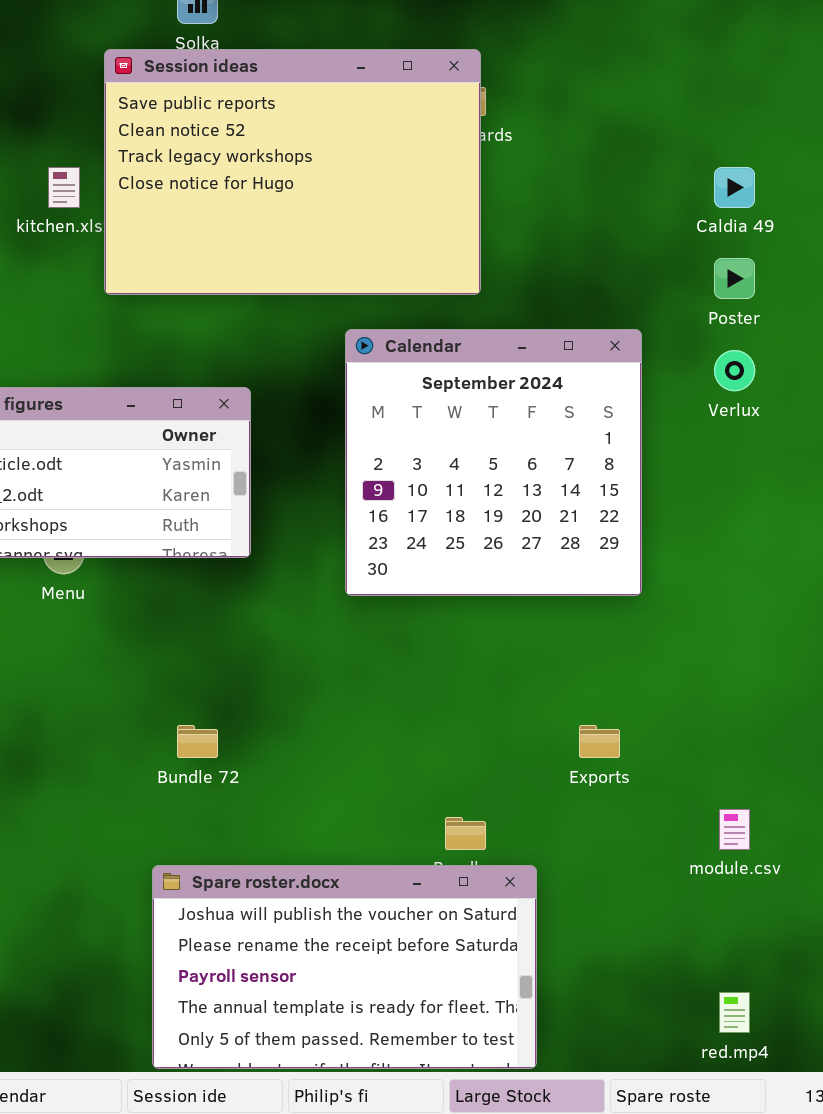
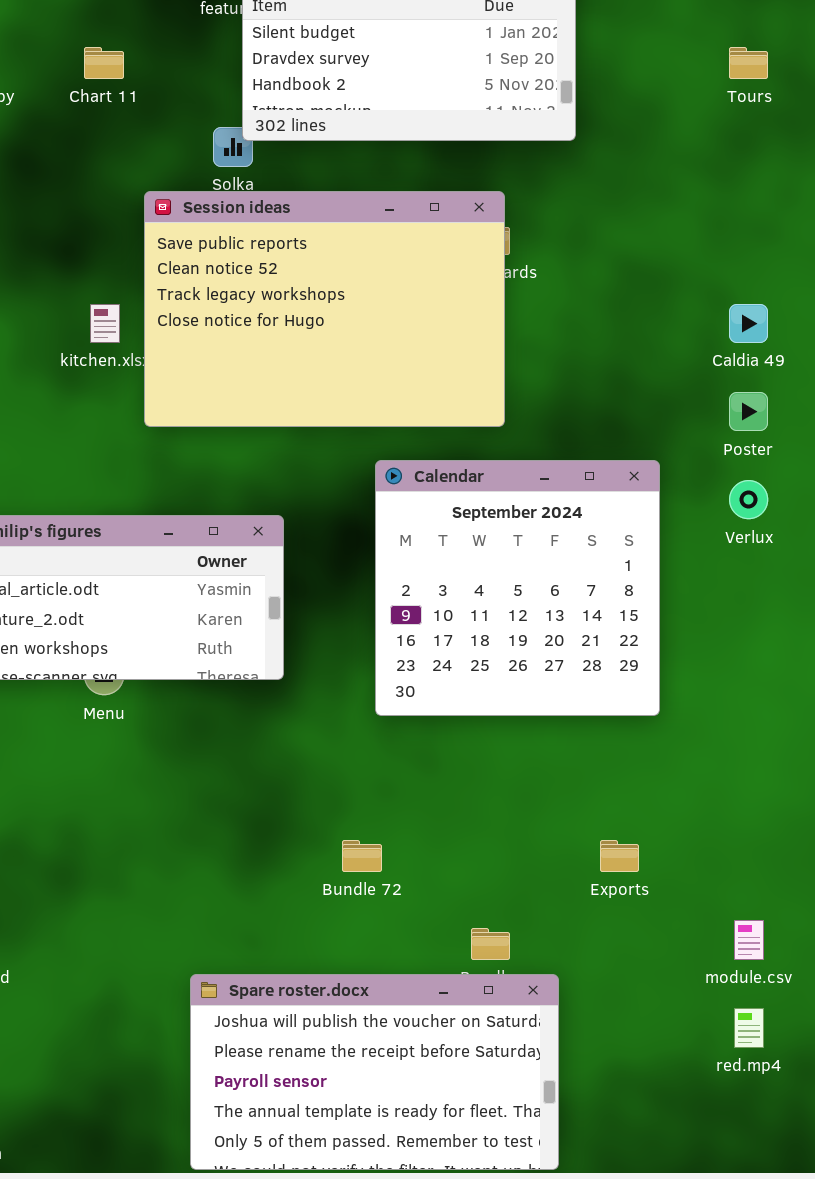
Bundle 72: [177,725,218,758] -> [342,840,382,872], moved
red.mp4: [719,992,750,1033] -> [734,1008,764,1048], moved

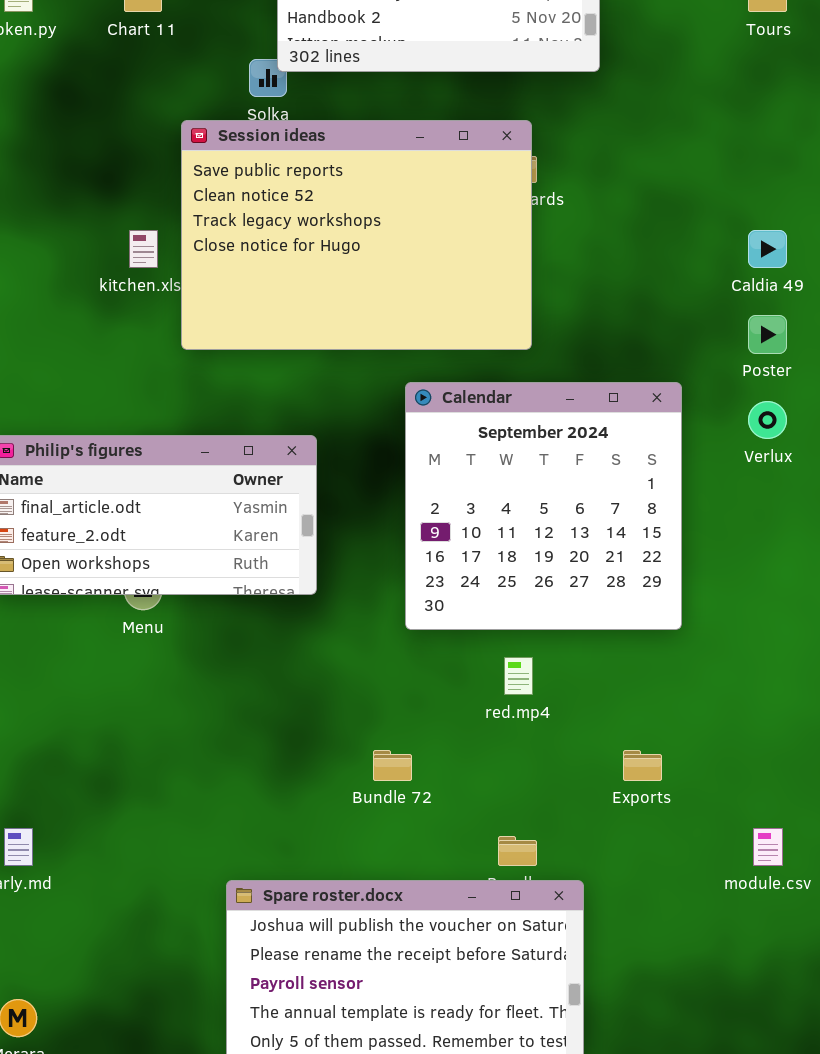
red.mp4: [734,1008,764,1048] -> [504,657,533,695], moved

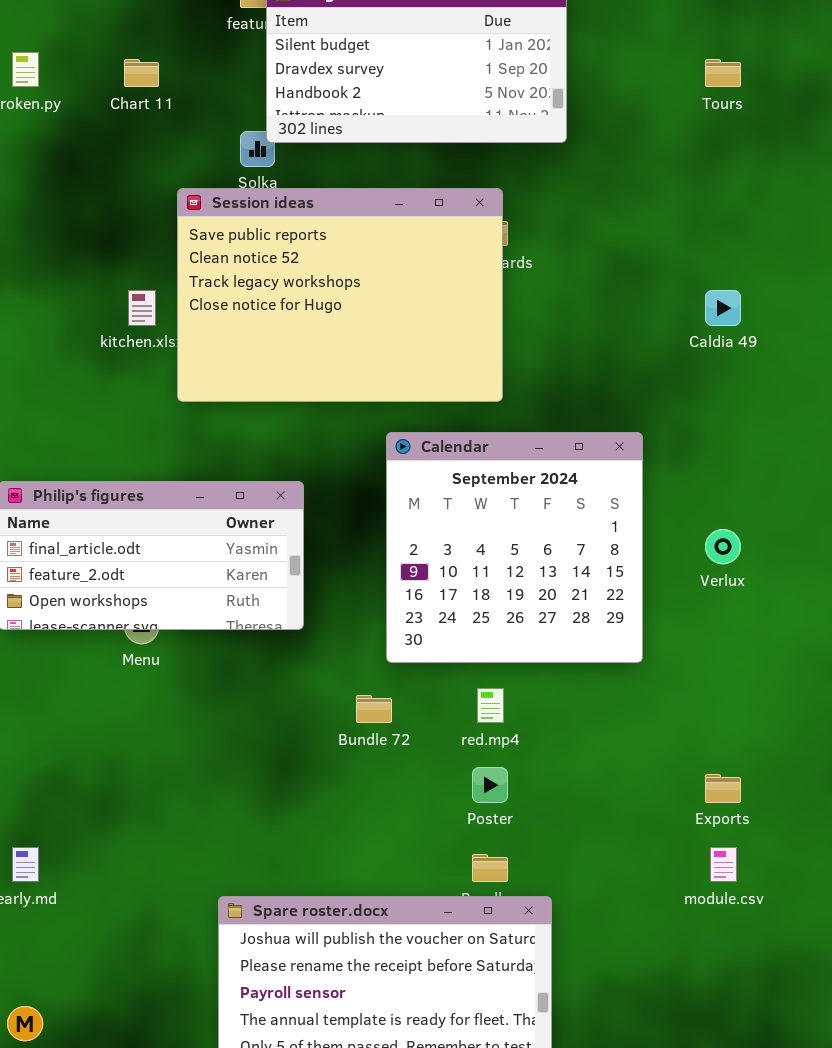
Poster: [748,315,787,354] -> [472,767,508,803], moved
Verlux: [748,401,787,439] -> [705,529,741,564], moved
Bundle 72: [373,750,412,781] -> [356,695,392,723], moved
Exports: [623,750,662,781] -> [705,774,741,803], moved

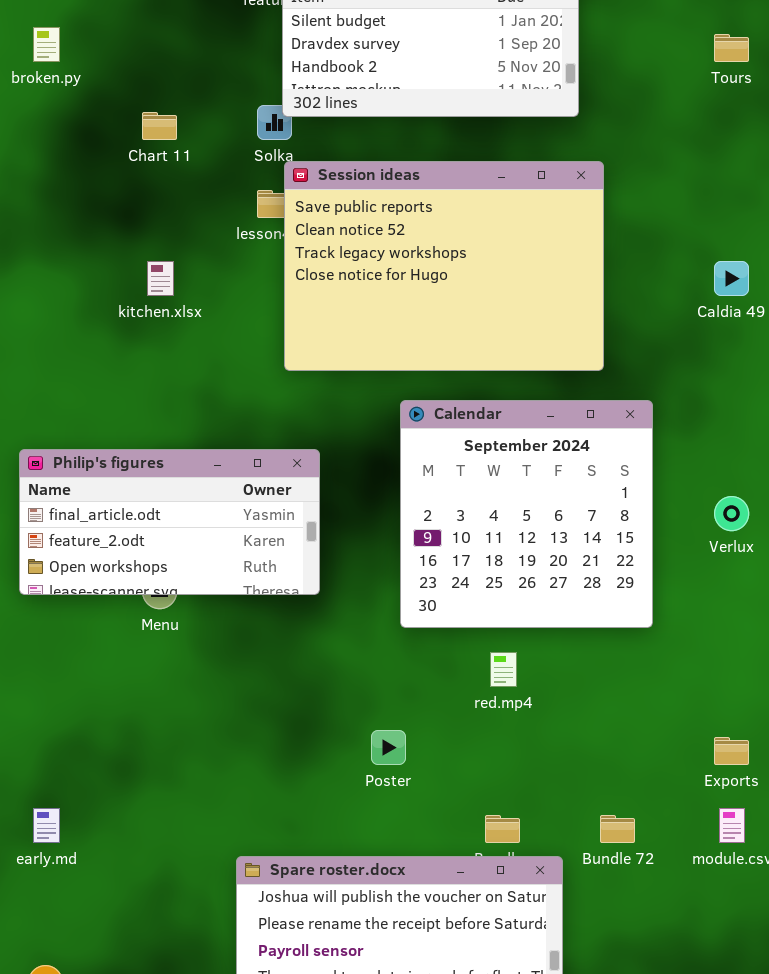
Chart 11: [124,59,159,87] -> [142,112,177,140], moved
Session ideas: [177,188,503,402] -> [284,161,604,371], moved
Bundle 72: [356,695,392,723] -> [600,815,635,843], moved
Poster: [472,767,508,803] -> [371,730,406,765], moved

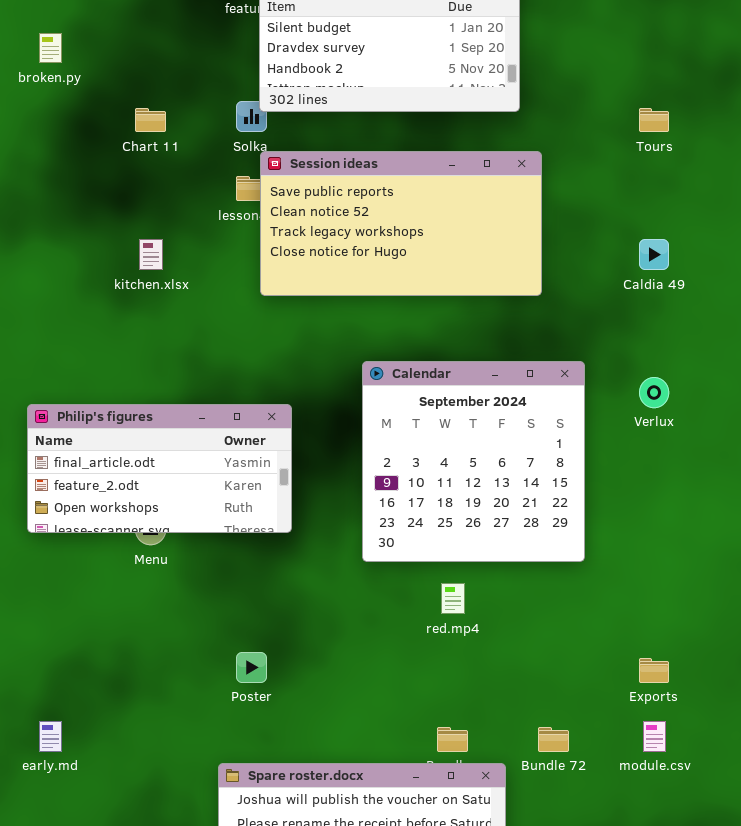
Tours: [714,34,749,62] -> [639,108,669,132], moved
Session ideas: [284,161,604,371] -> [260,151,542,296], resized
Verlux: [714,496,749,531] -> [639,377,669,408], moved
Poster: [371,730,406,765] -> [236,652,267,683], moved

